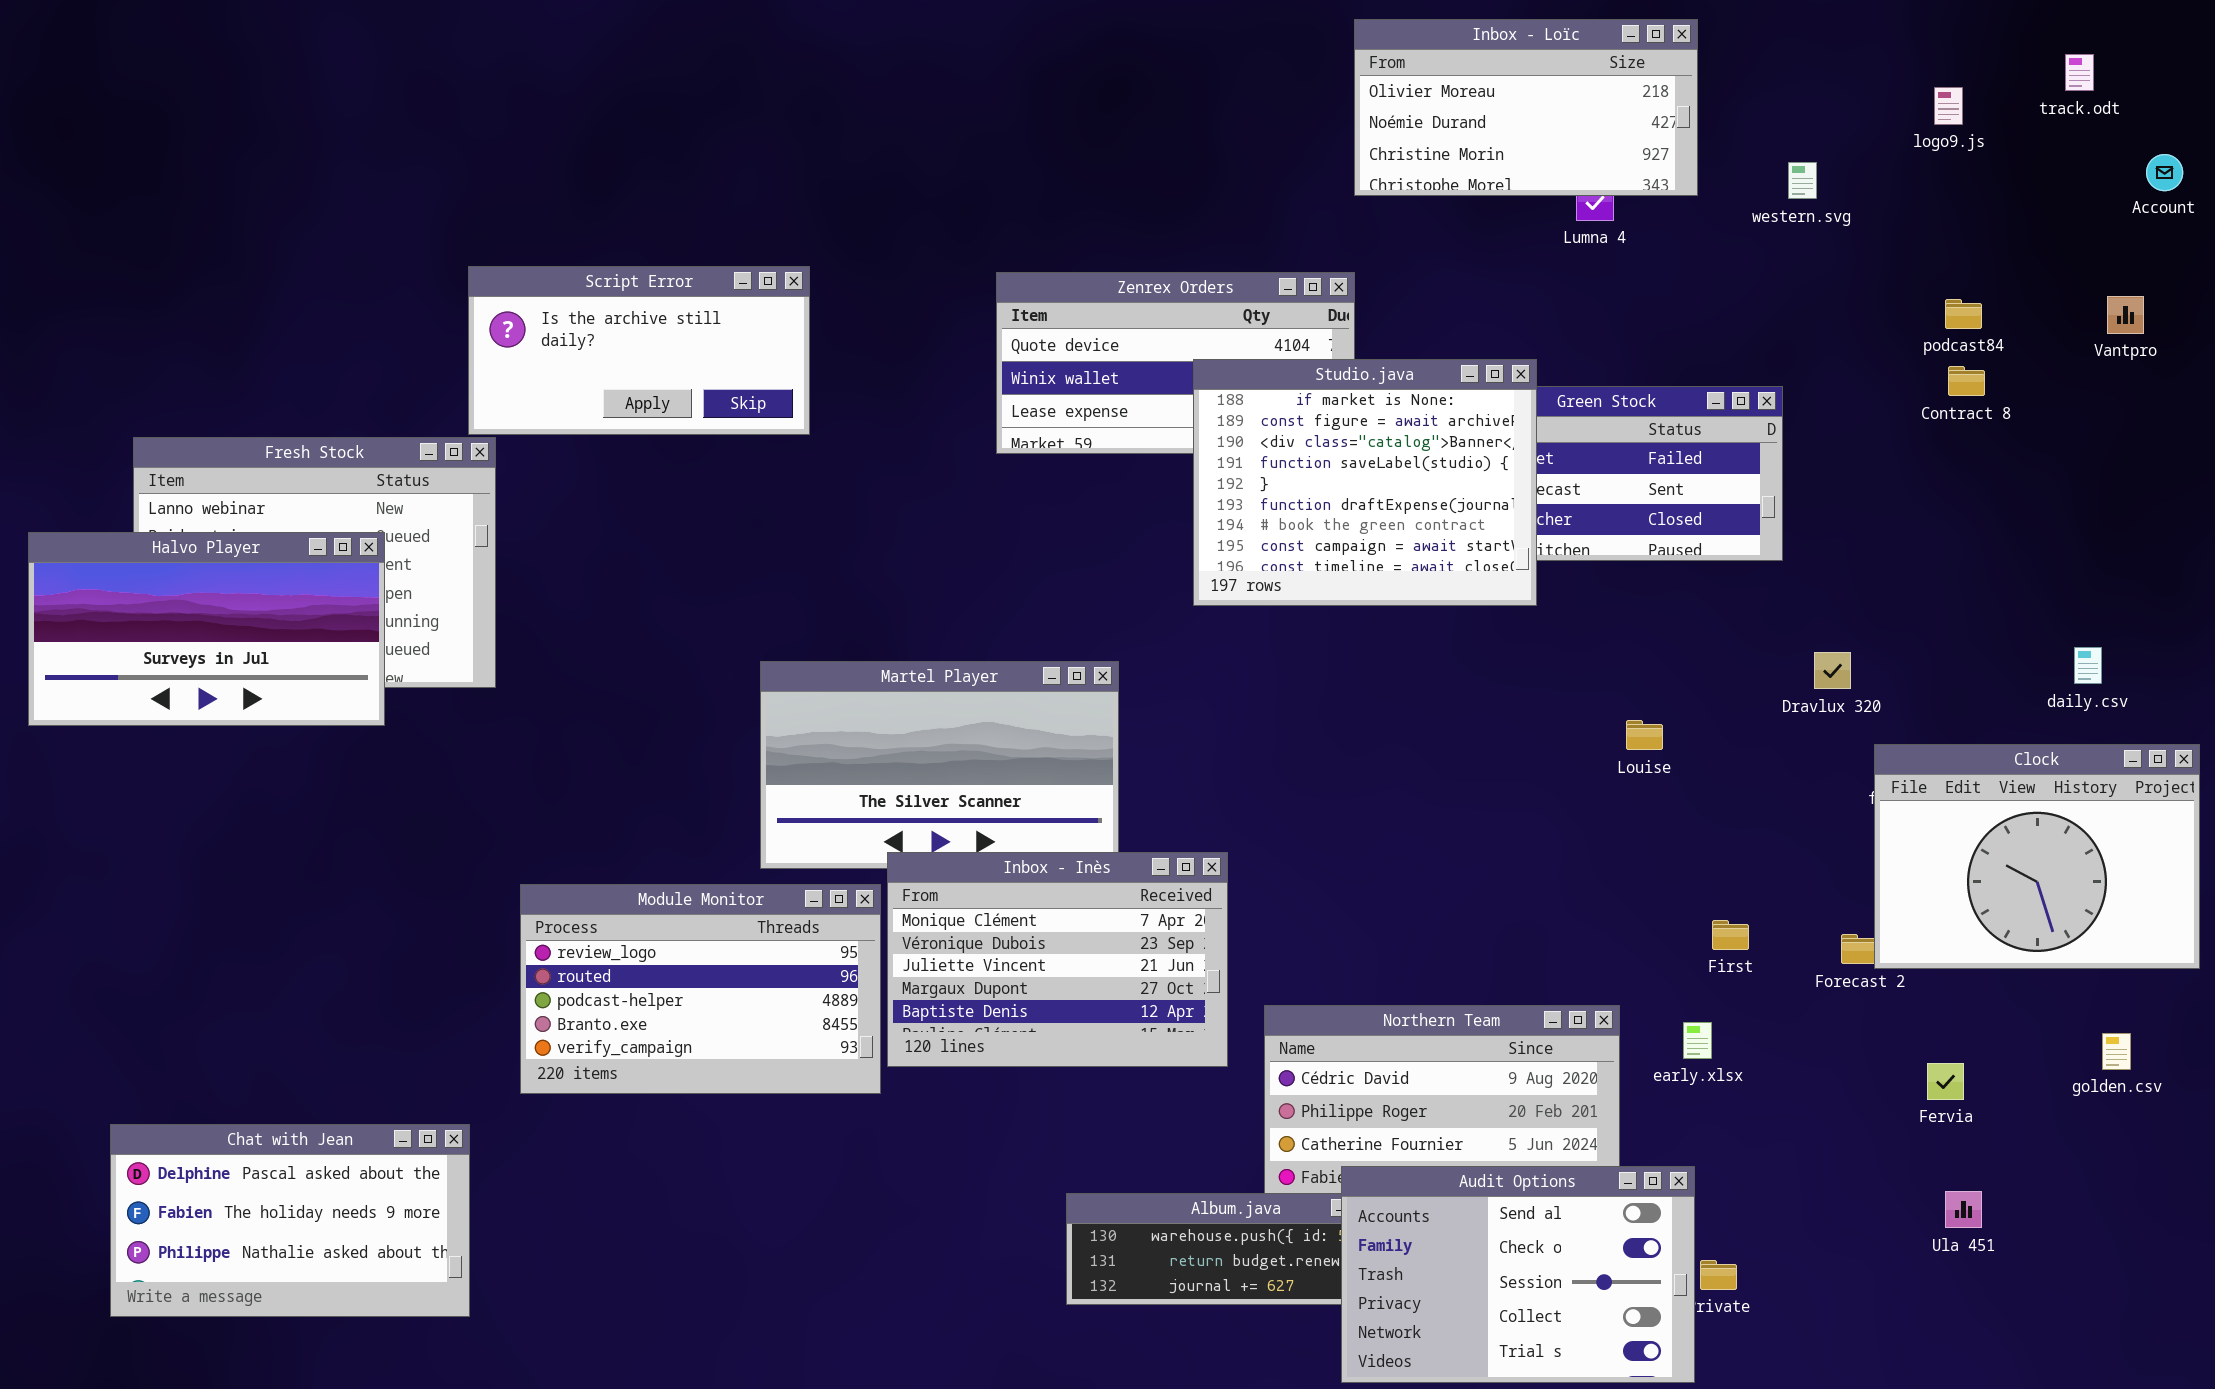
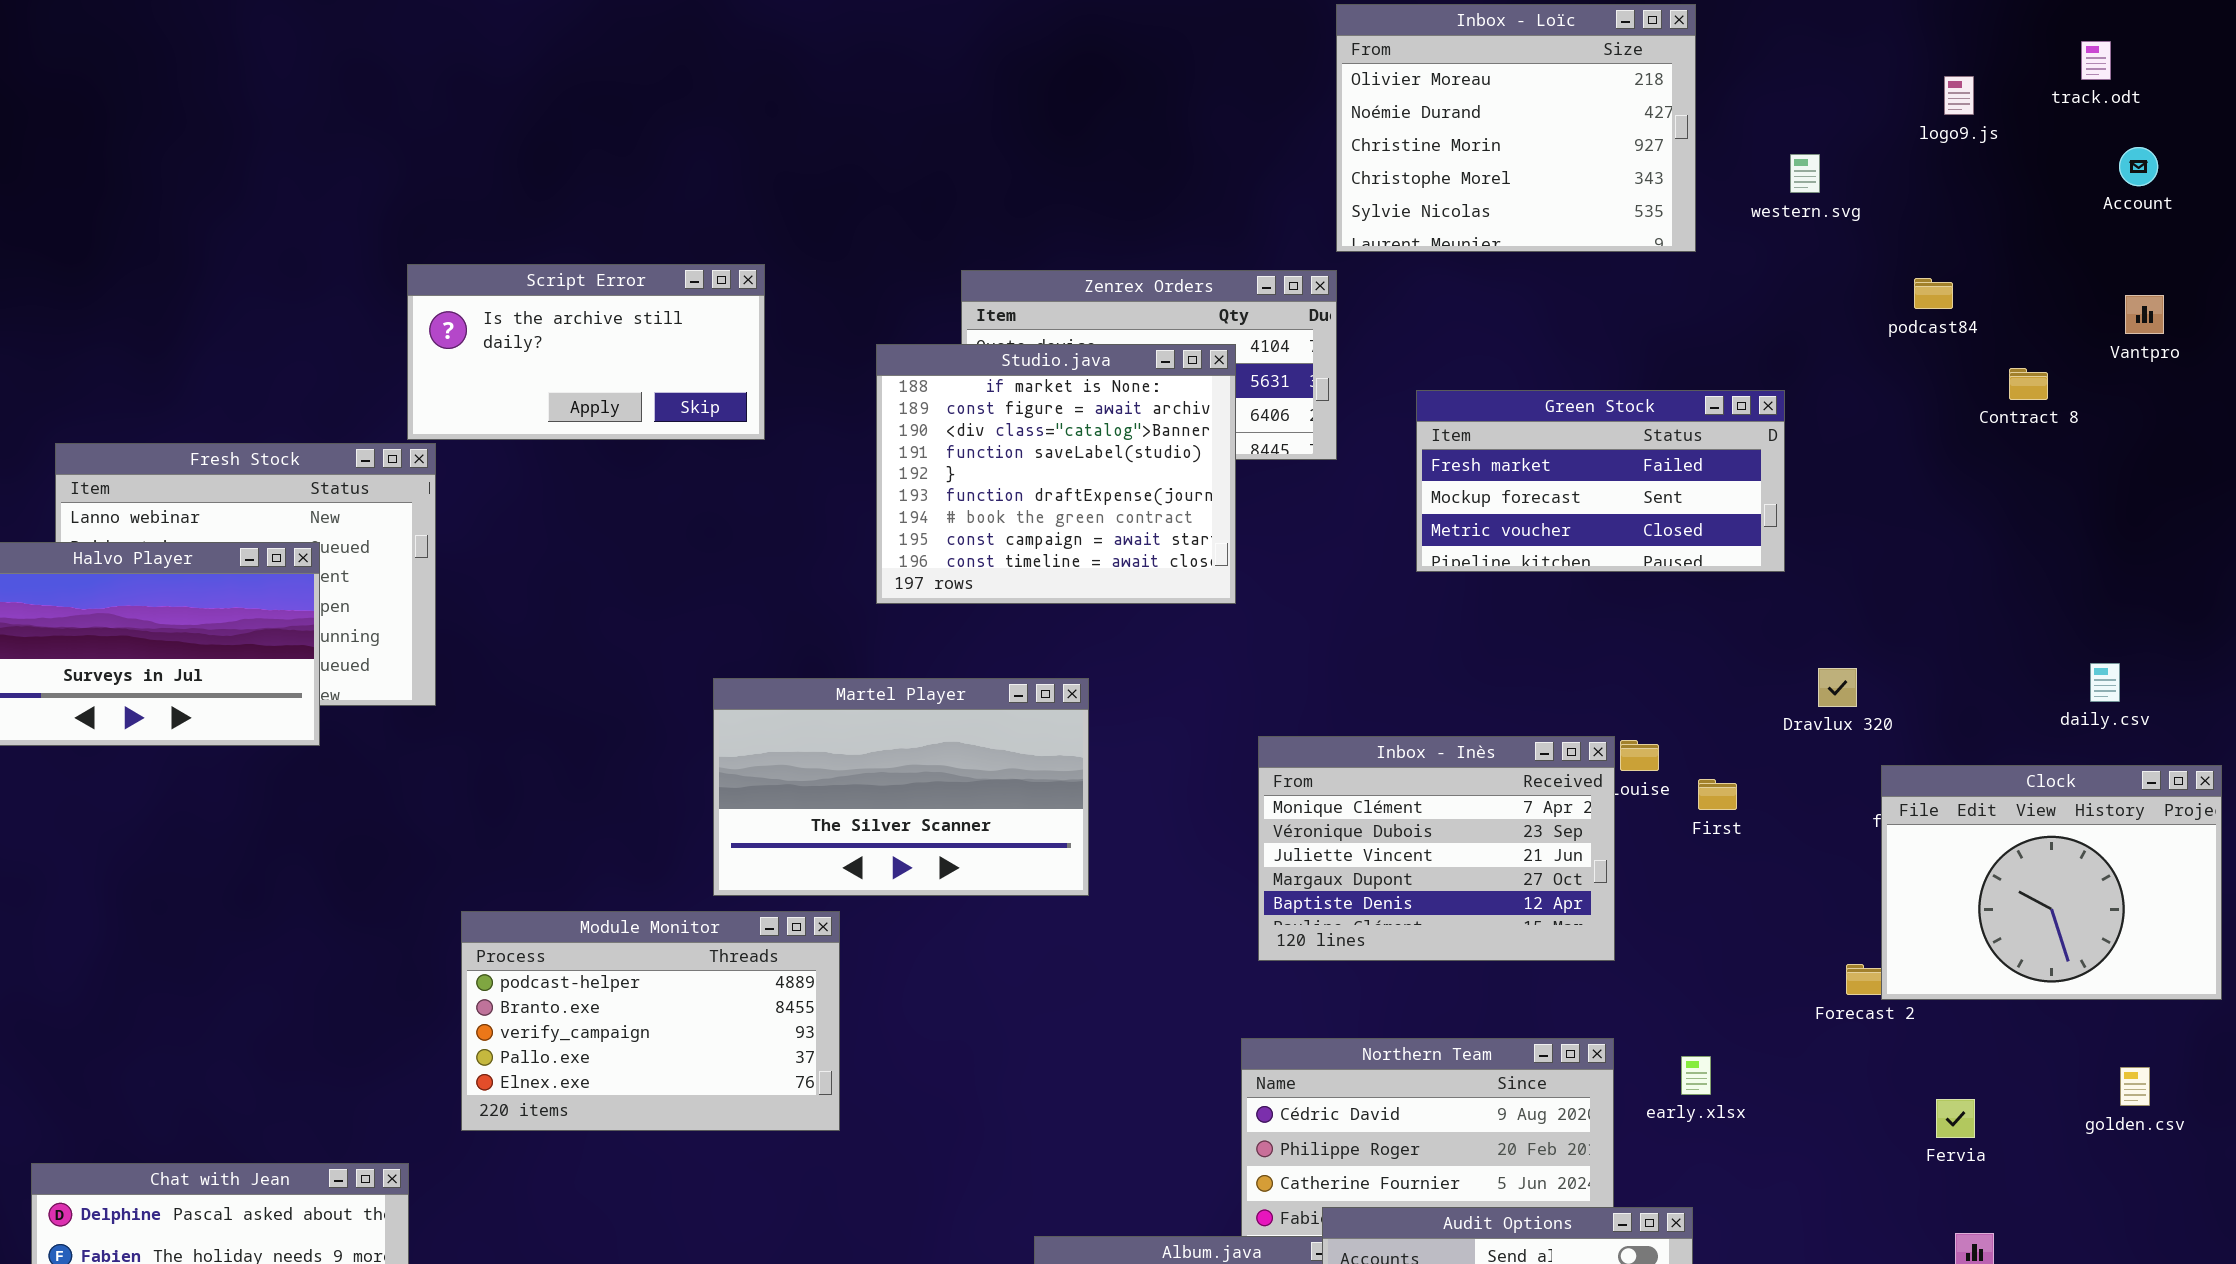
Inbox - Loïc: [1354,19,1698,196] -> [1336,4,1696,252], resized
Account: [2146,154,2183,191] -> [2119,147,2158,186], moved
podcast84: [1945,299,1982,329] -> [1914,278,1953,309], moved
Studio.java: [1193,359,1537,606] -> [876,344,1236,604], moved
Contract 8: [1948,366,1985,396] -> [2009,368,2048,400], moved
Inbox - Inès: [887,852,1228,1067] -> [1258,736,1615,961], moved
Module Monitor: [520,884,881,1094] -> [461,911,840,1131], scrolled down 2 rows
First: [1712,920,1749,950] -> [1698,779,1737,810], moved

